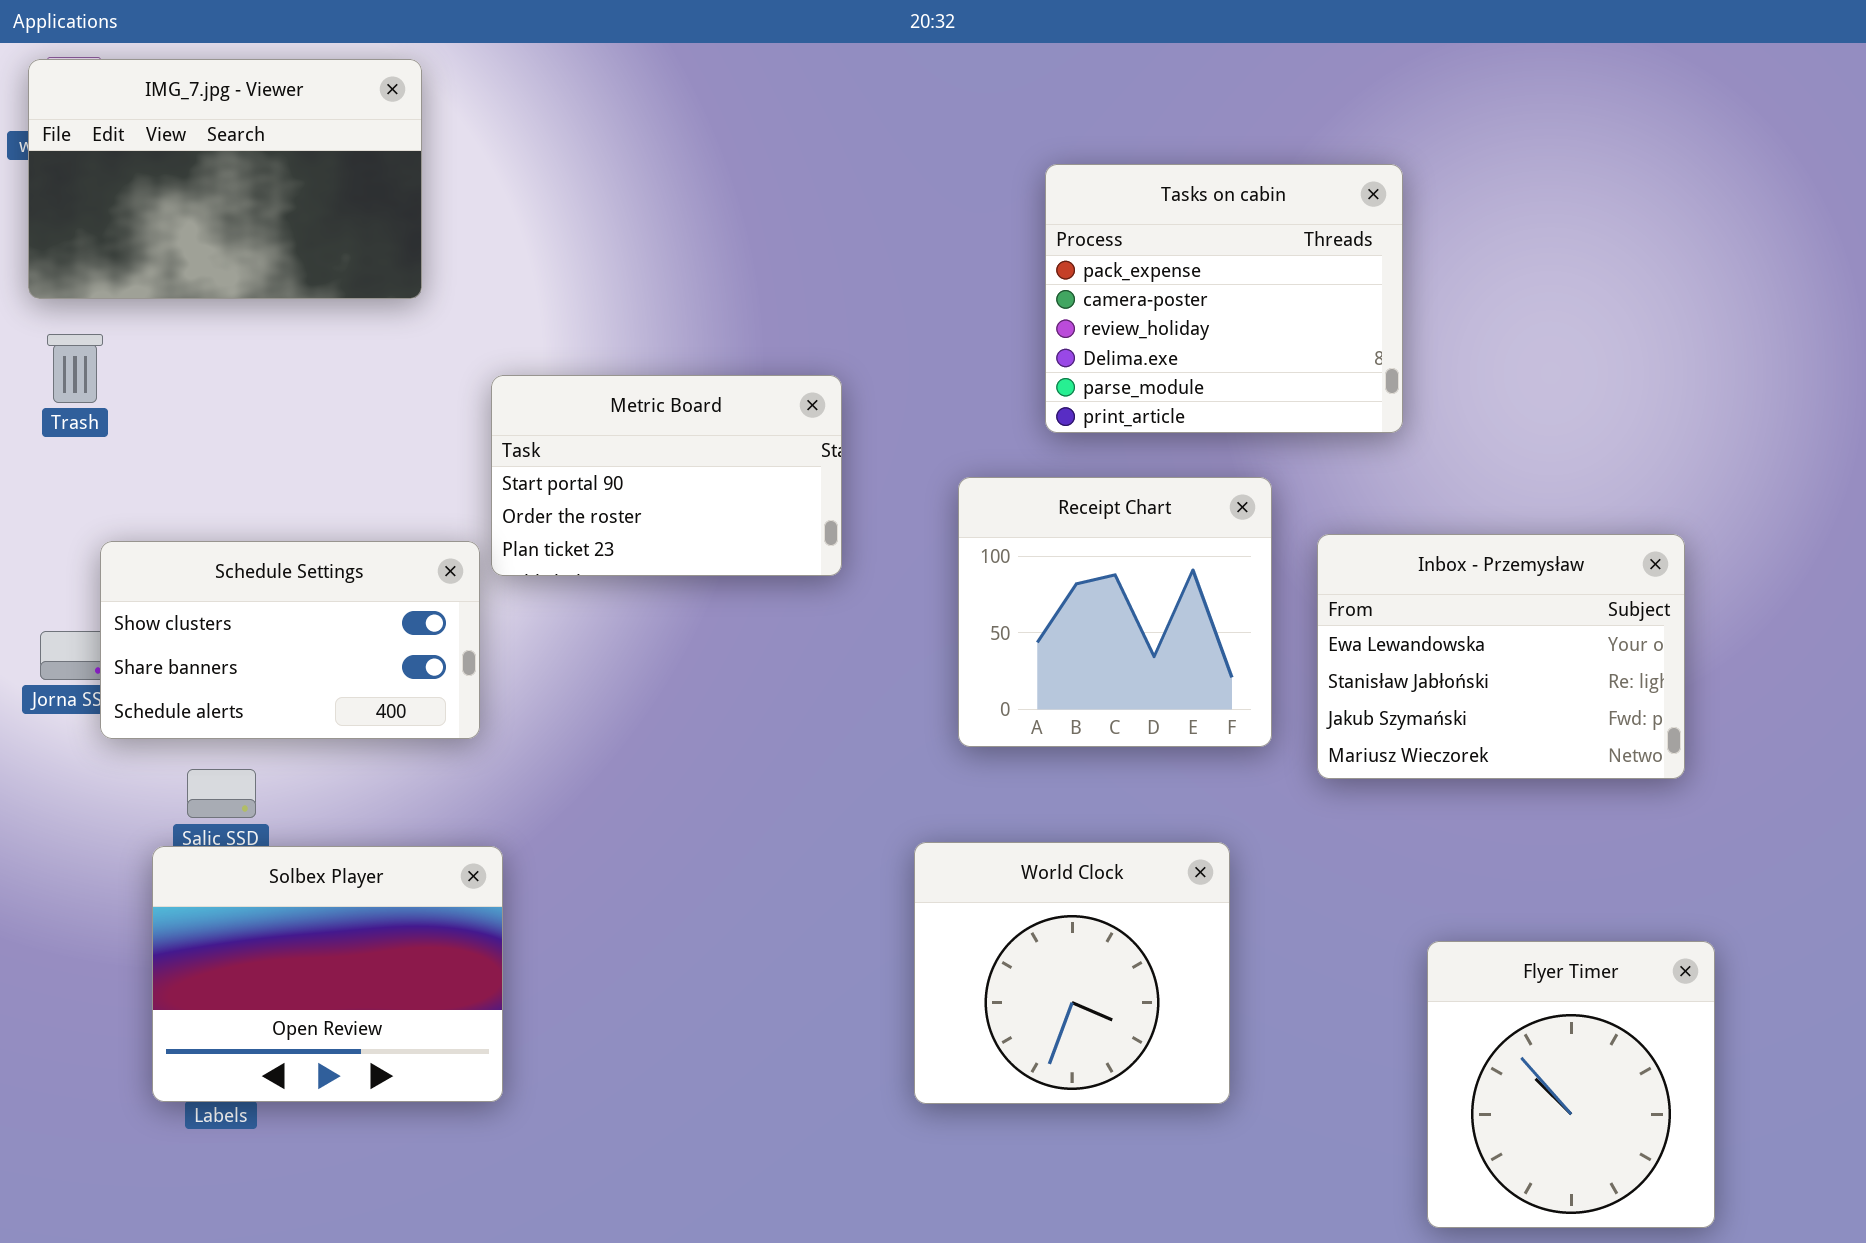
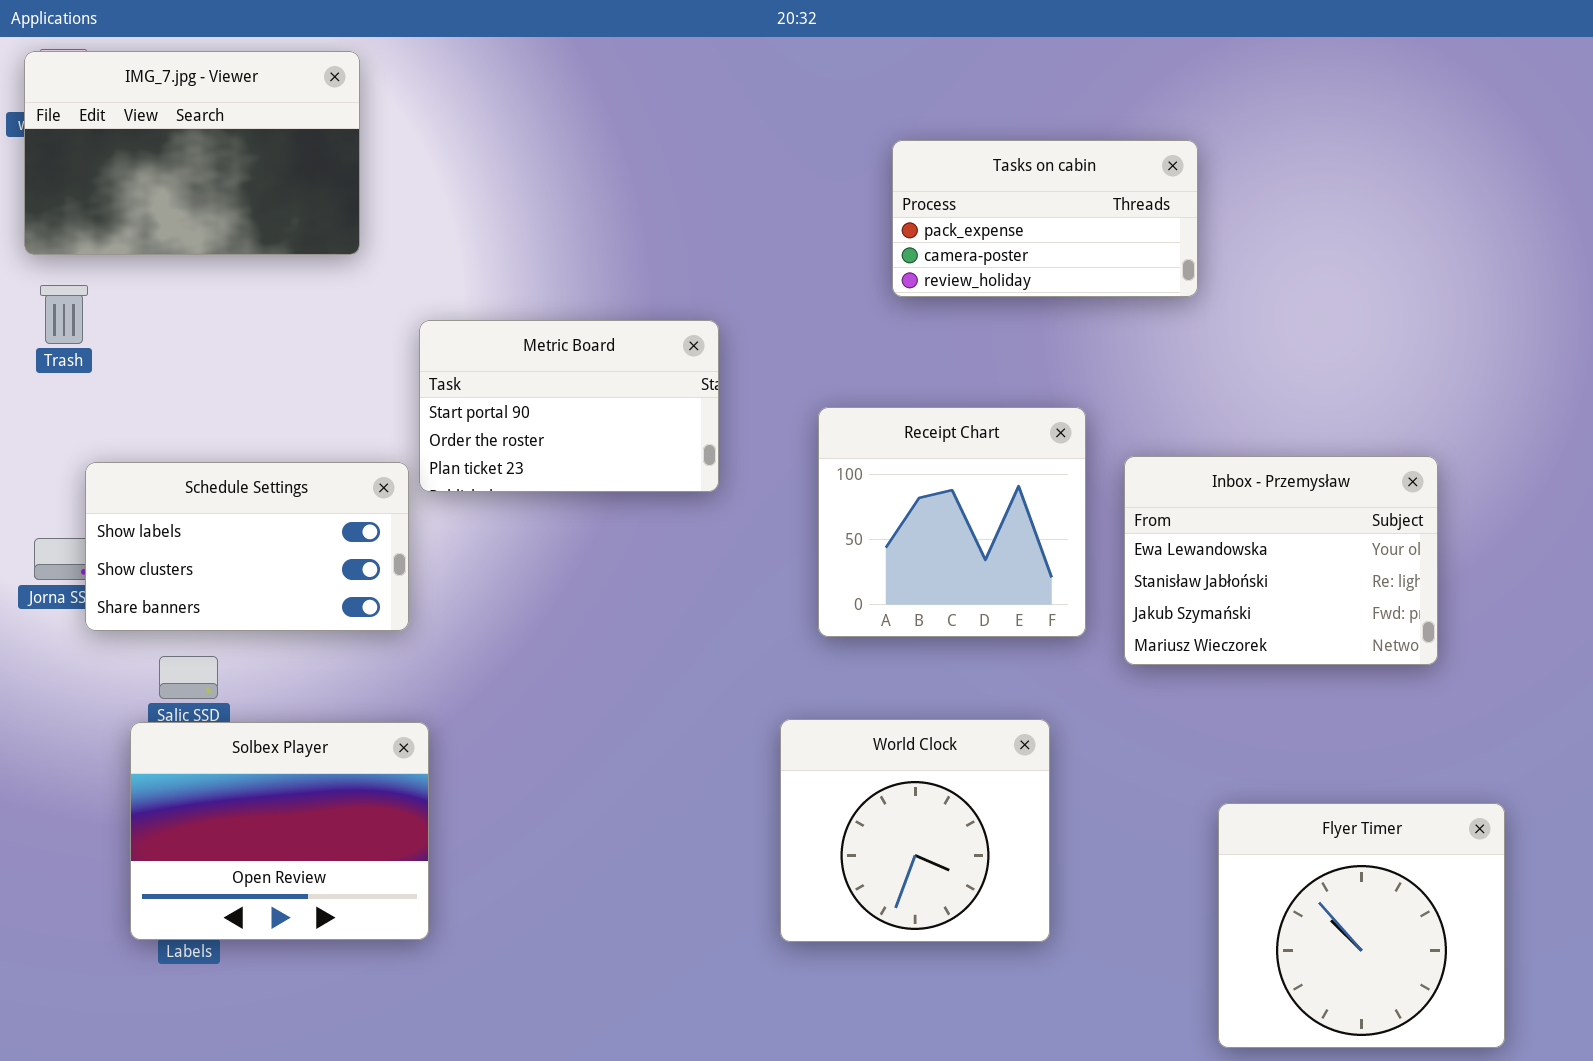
Tasks on cabin: [1045,164,1403,433] -> [892,140,1198,297], resized
Schedule Settings: [100,541,480,739] -> [85,462,409,631], scrolled up 1 row
Flyer Timer: [1427,941,1715,1228] -> [1218,803,1505,1048], resized

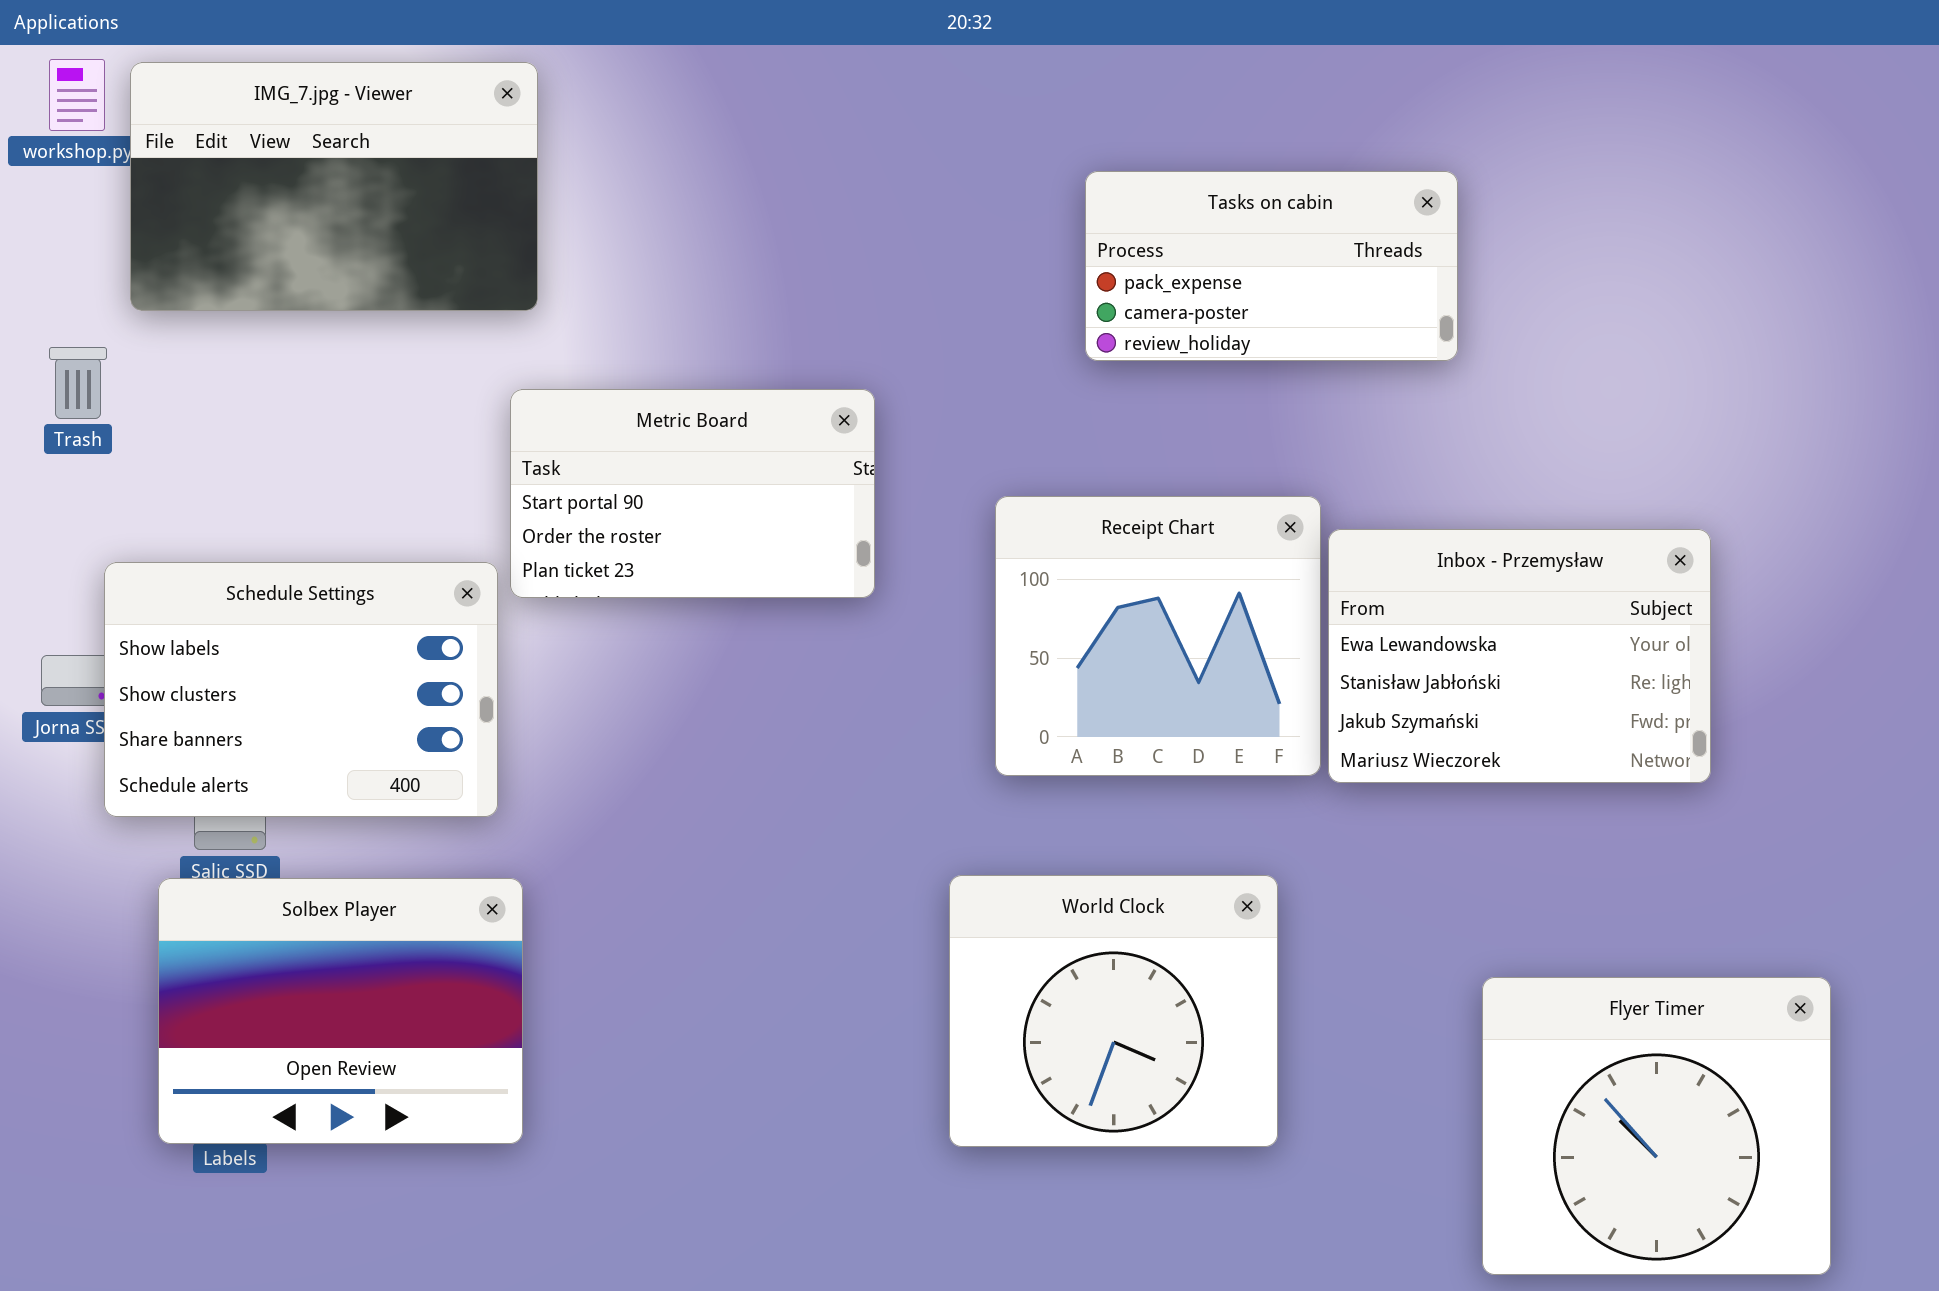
IMG_7.jpg - Viewer: [24,51,360,255] -> [130,62,538,311], moved
Inbox - Przemysław: [1124,456,1438,665] -> [1328,529,1711,783], moved
Schedule Settings: [85,462,409,631] -> [104,562,498,817], resized

